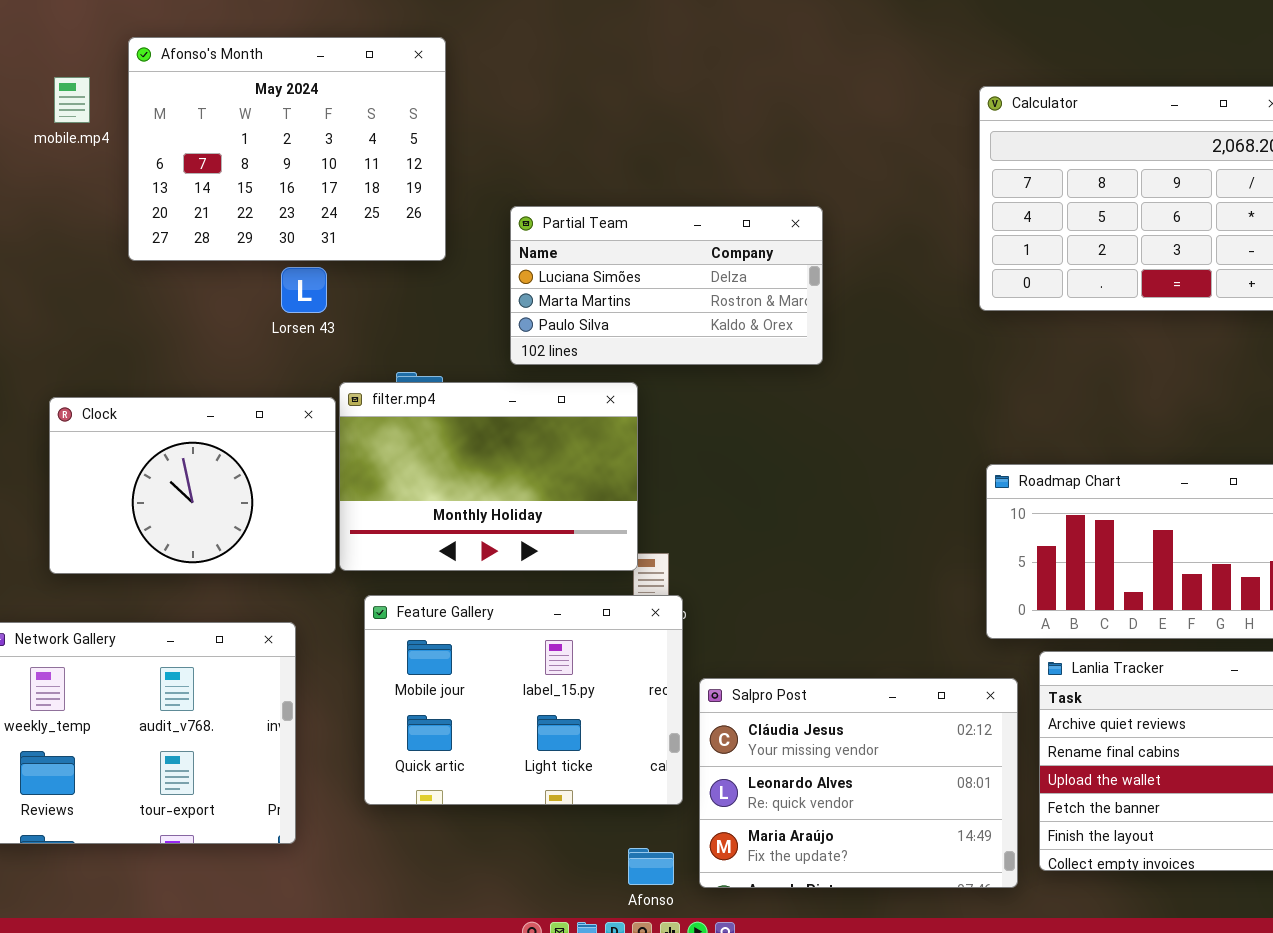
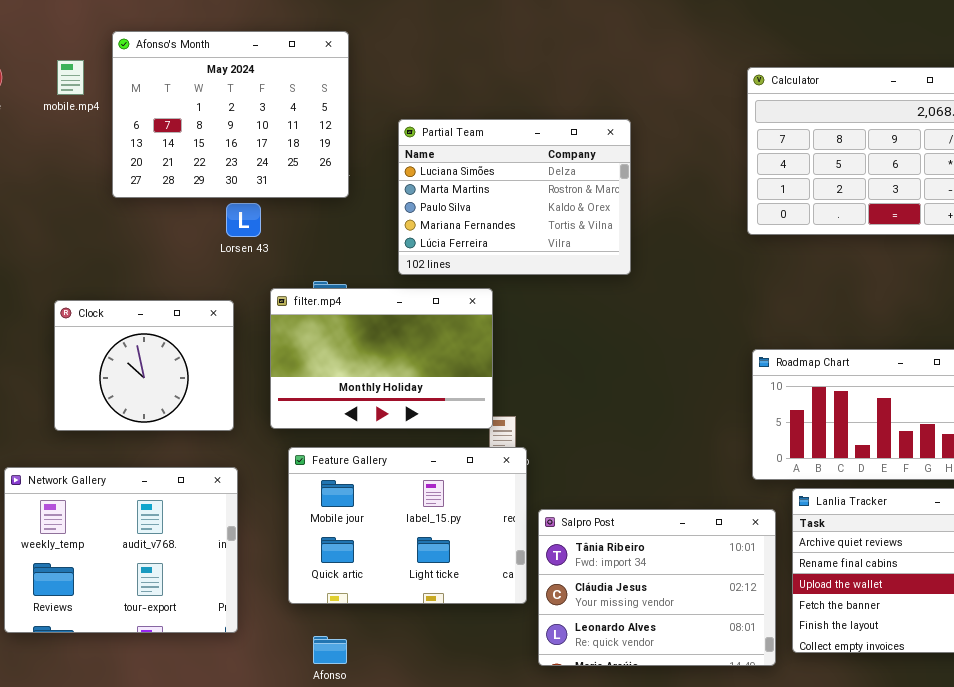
Partial Team: [510,206,823,365] -> [398,119,631,275], resized
Clock: [49,397,336,574] -> [54,300,234,431], resized
Salpro Post: [699,678,1018,888] -> [538,509,776,666], scrolled up 1 row
Afonso: [628,848,674,885] -> [313,636,347,664], moved

